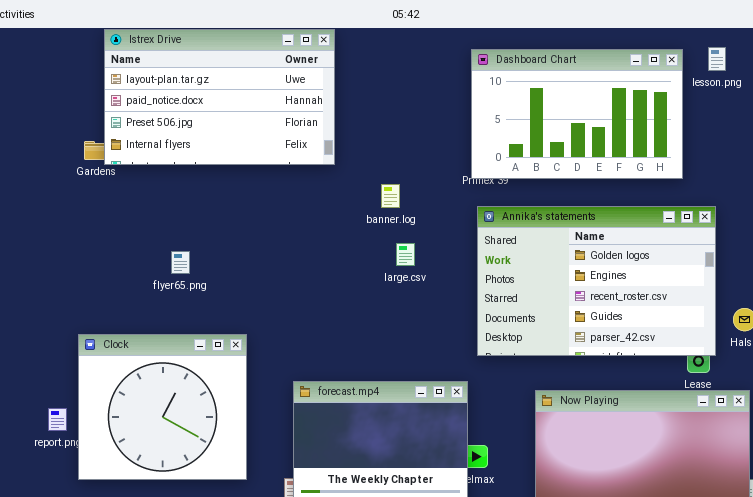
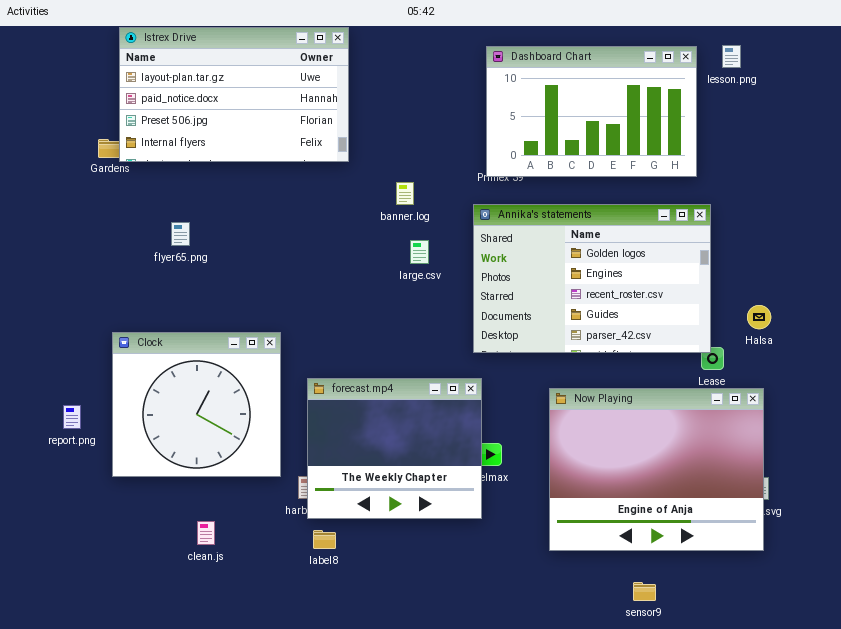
Annika's statements: [477,206,716,356] -> [473,204,711,353], moved
flyer65.png: [171,251,190,274] -> [171,222,190,246], moved
Clock: [78,334,247,480] -> [112,332,281,477], moved

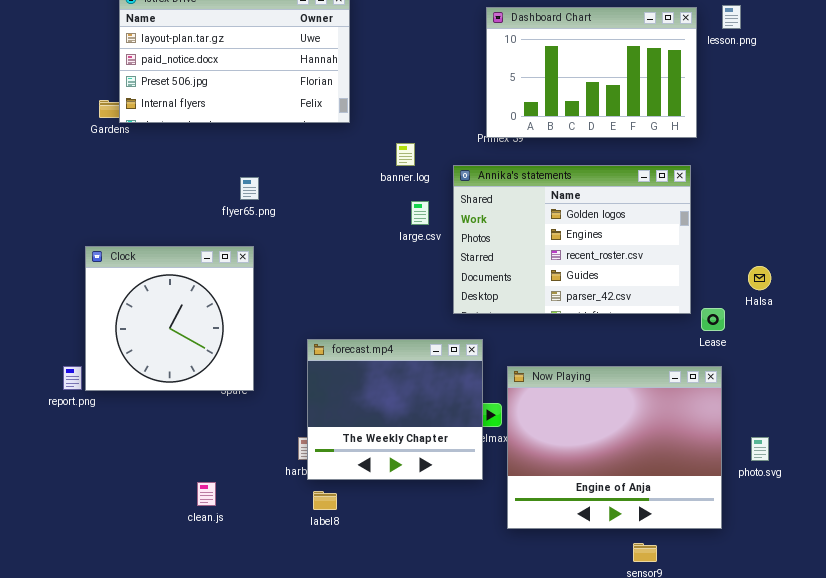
Annika's statements: [473,204,711,353] -> [453,165,691,314], moved
flyer65.png: [171,222,190,246] -> [240,177,259,200], moved
Clock: [112,332,281,477] -> [85,246,254,391], moved
Now Playing: [549,388,764,551] -> [507,366,722,529], moved

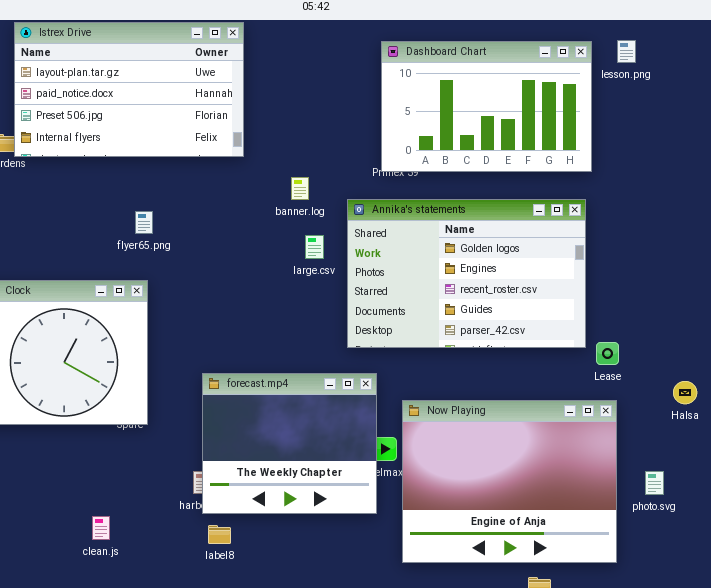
Halsa: [748,266,771,290] -> [673,381,697,404], moved

